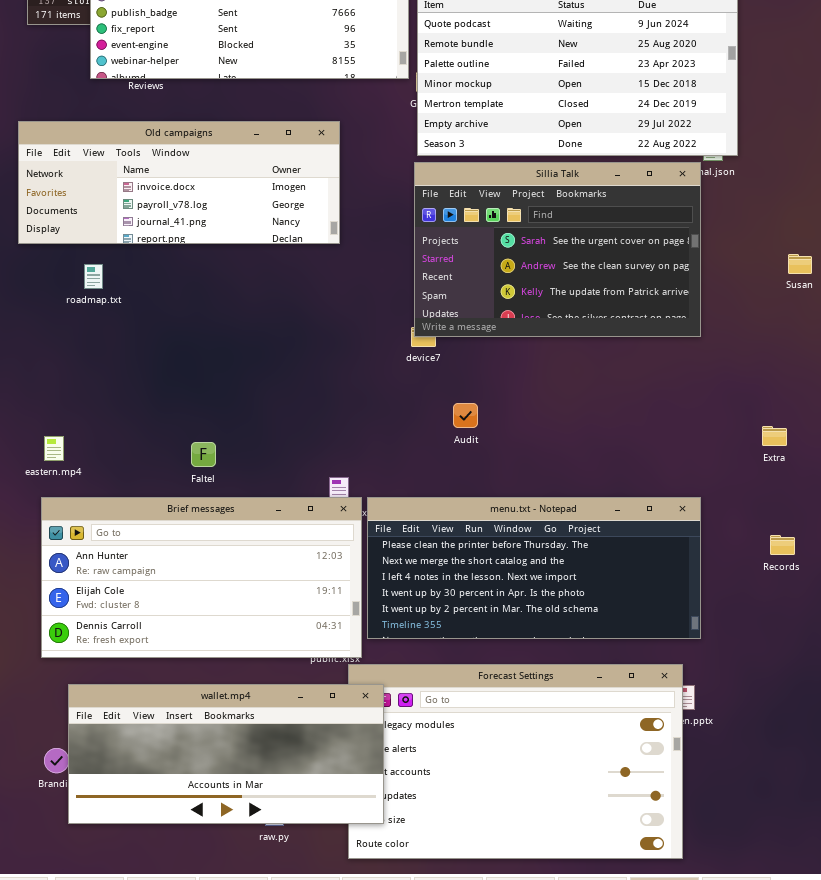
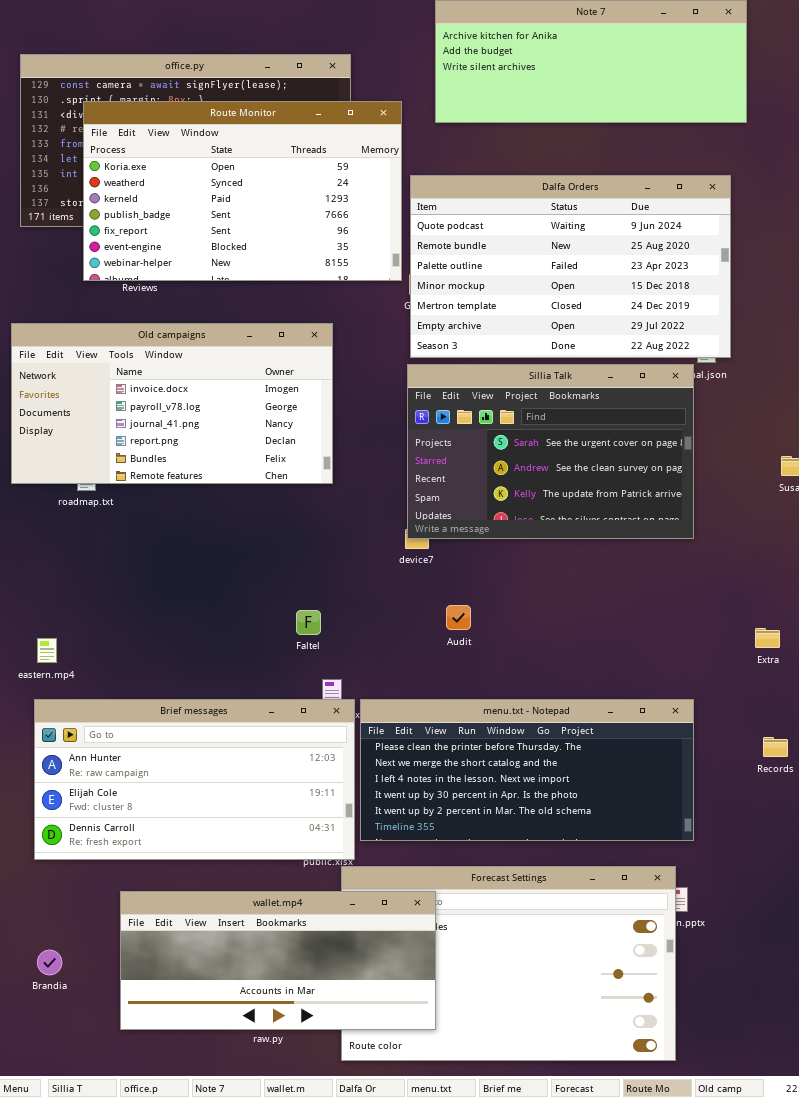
Old campaigns: [18,121,340,244] -> [11,323,333,484], resized
Faltel: [191,442,216,467] -> [296,610,321,635], moved
wallet.mp4: [68,684,384,824] -> [120,891,436,1030], moved

